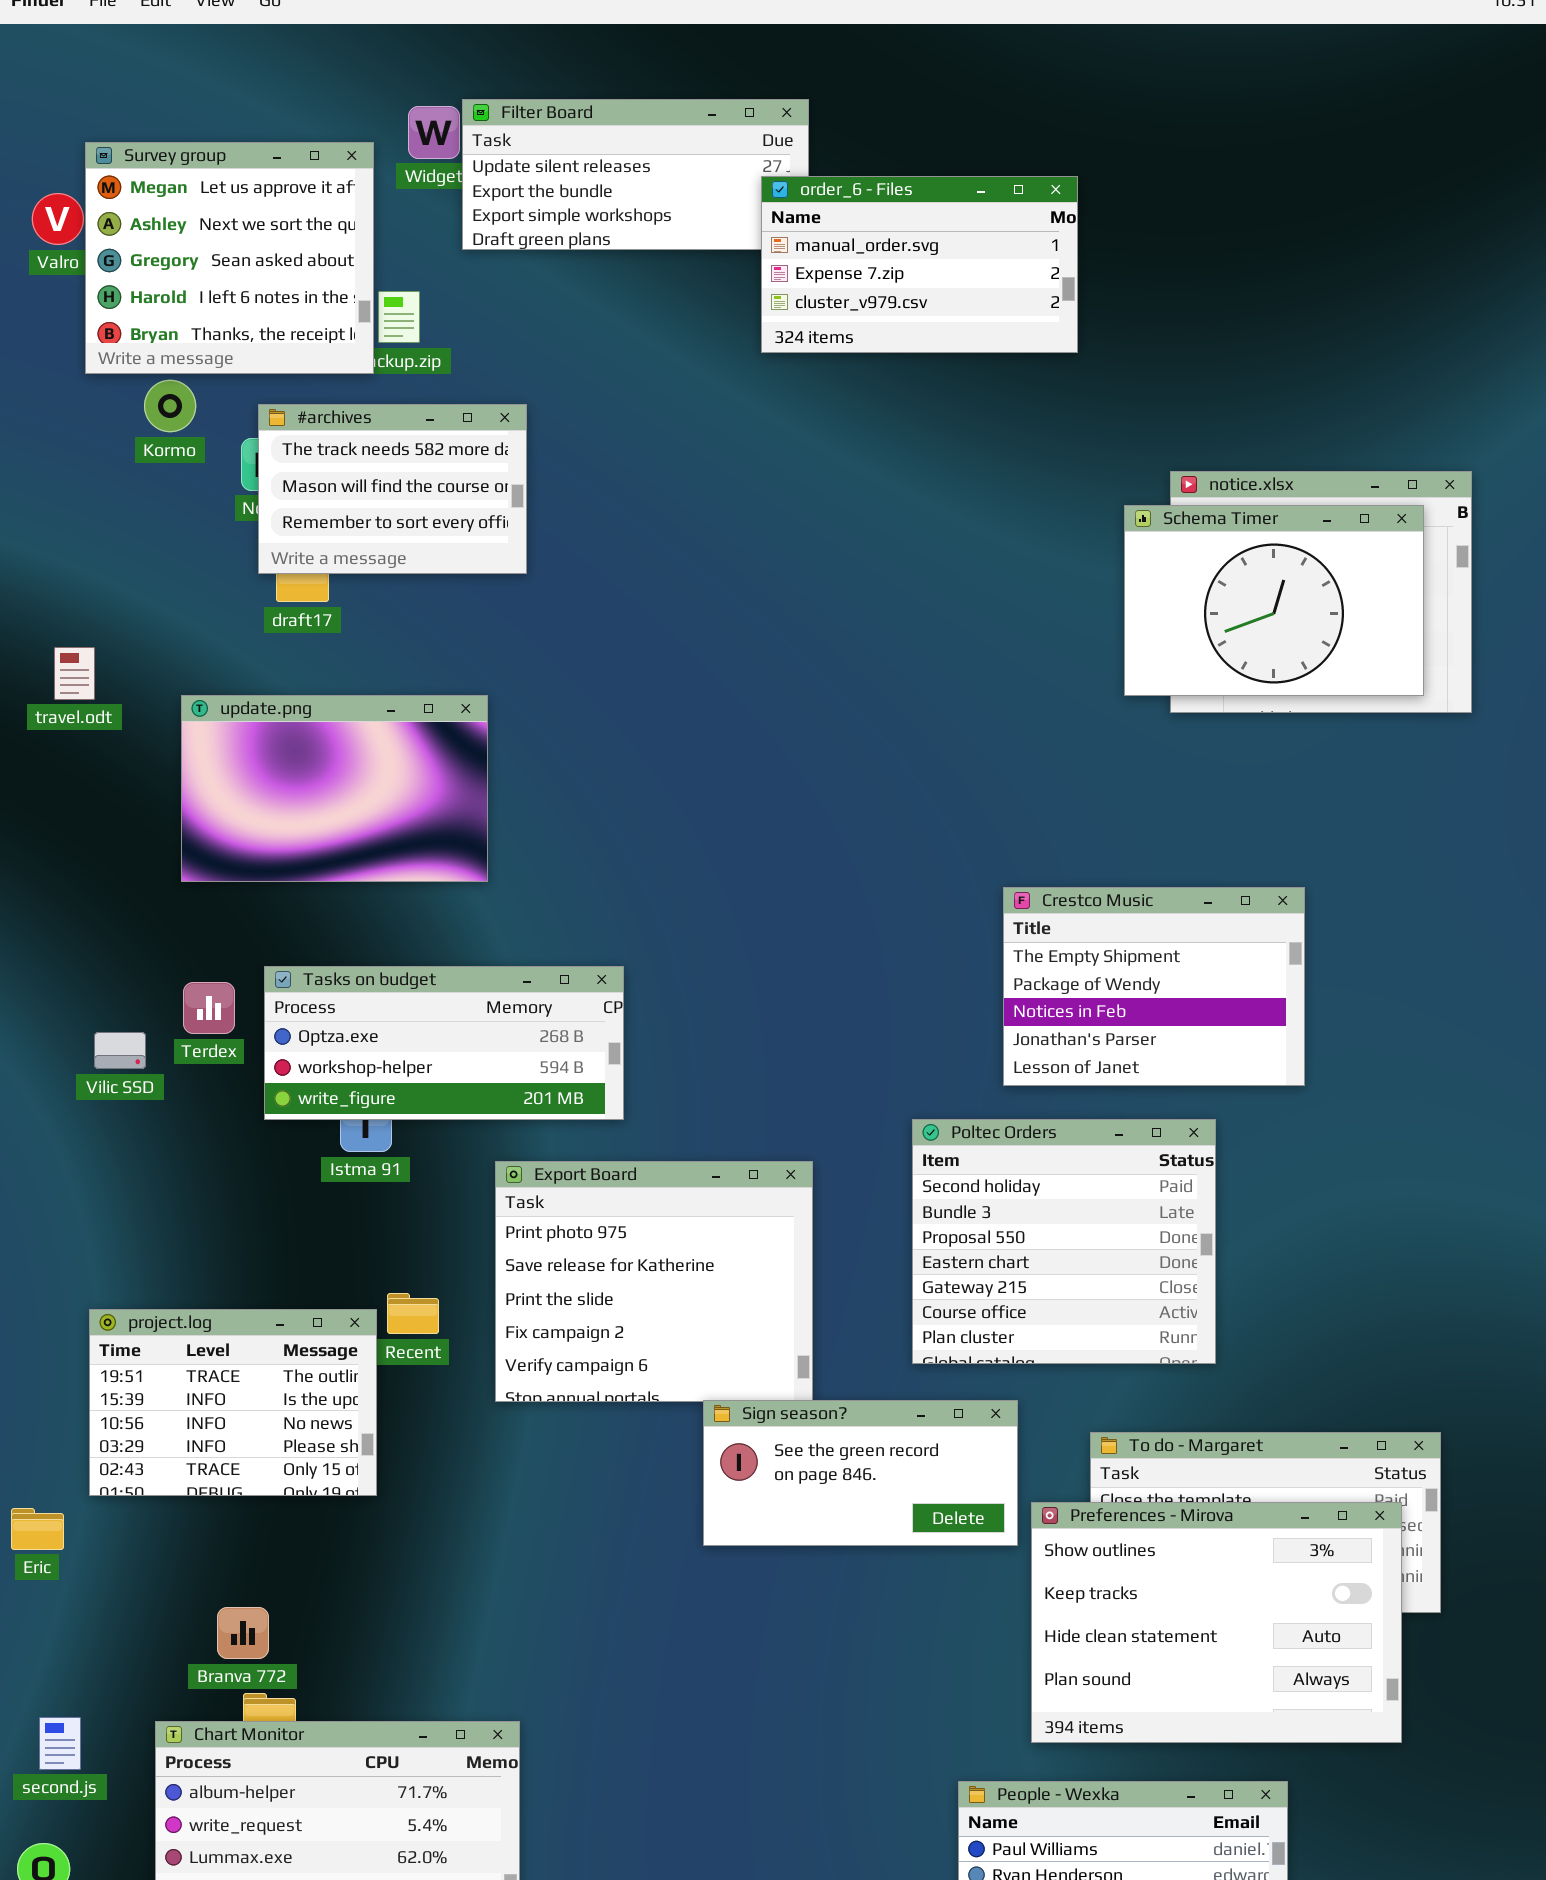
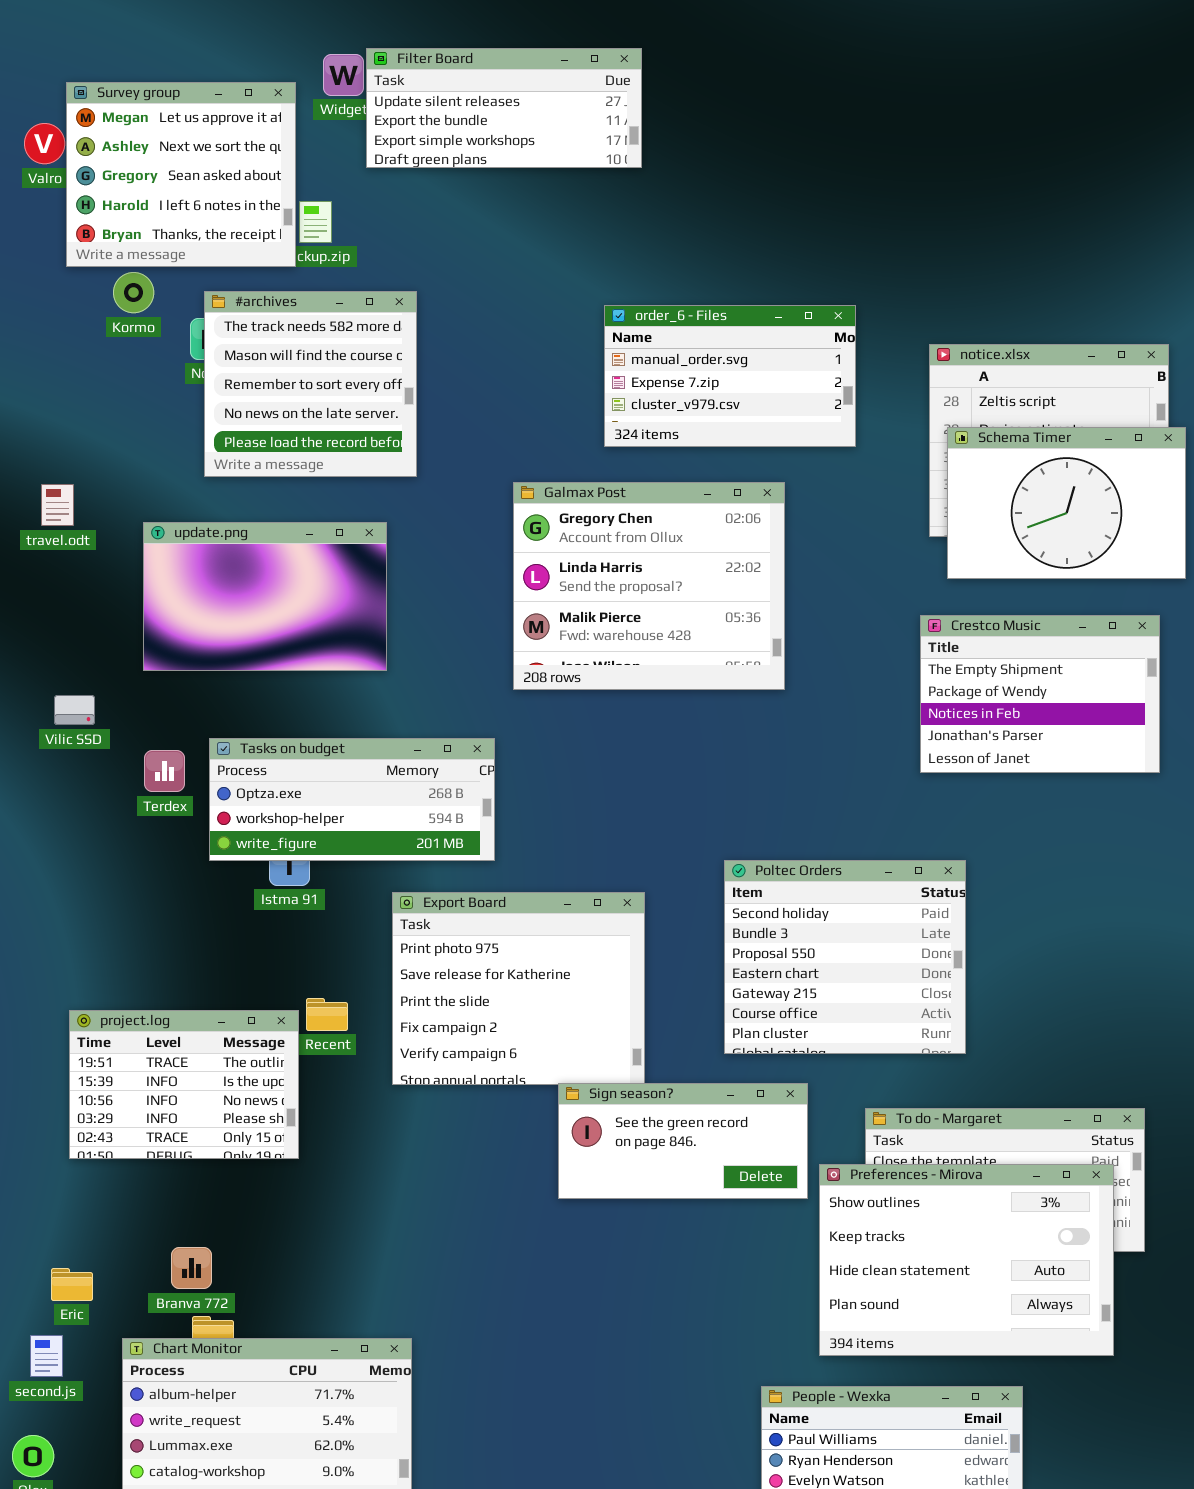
order_6 - Files: [761,176,1078,353] -> [604,305,856,447], moved
#archives: [258,404,527,574] -> [204,291,417,477], resized
Schema Timer: [1124,505,1424,696] -> [947,427,1186,579], moved
Galmax Post: none -> [513,482,785,690], opened
Crestco Music: [1003,887,1305,1086] -> [920,615,1160,773], moved
Vilic SSD: [94,1032,146,1069] -> [54,695,95,725], moved
Eric: [11,1508,64,1550] -> [51,1268,93,1301], moved

